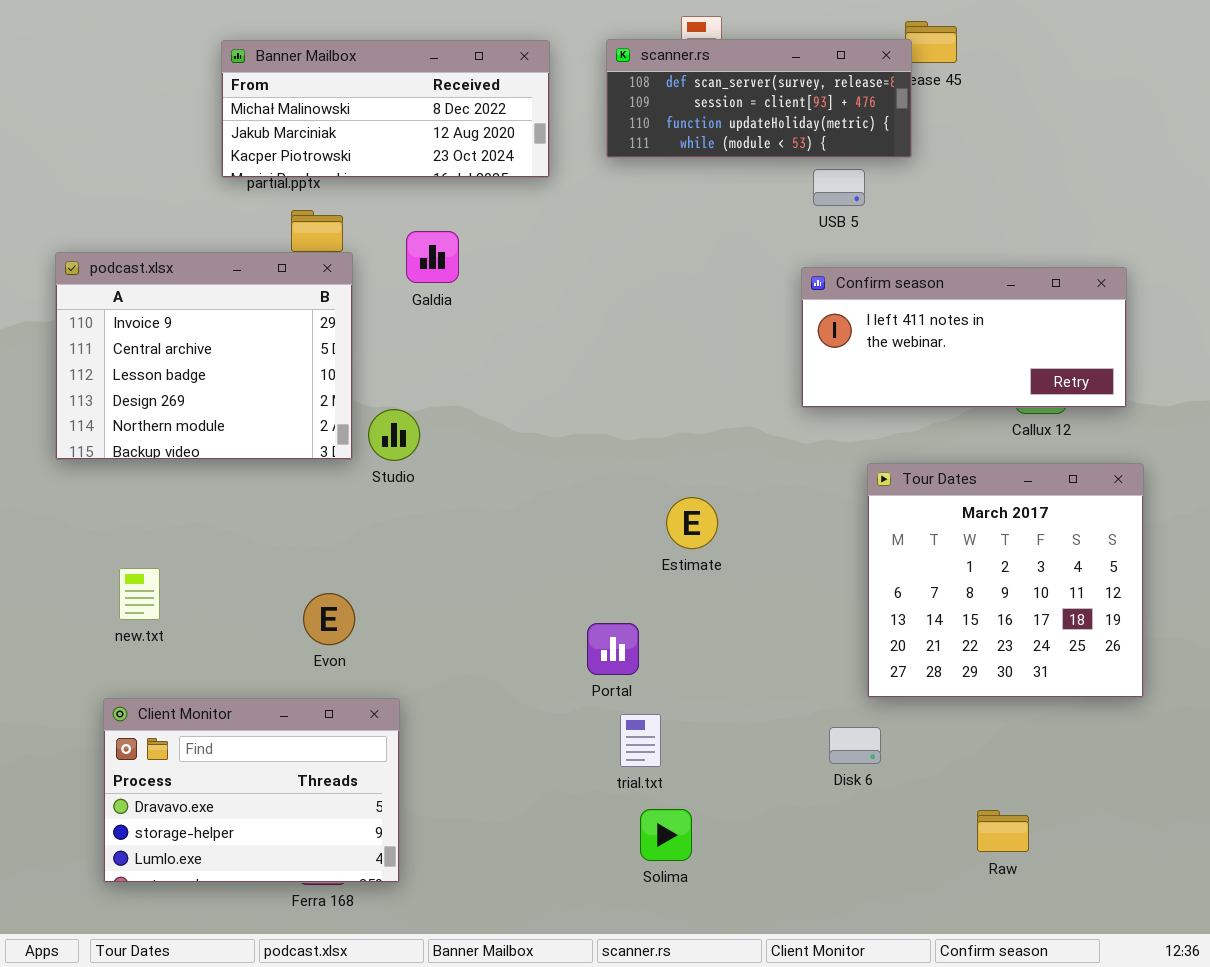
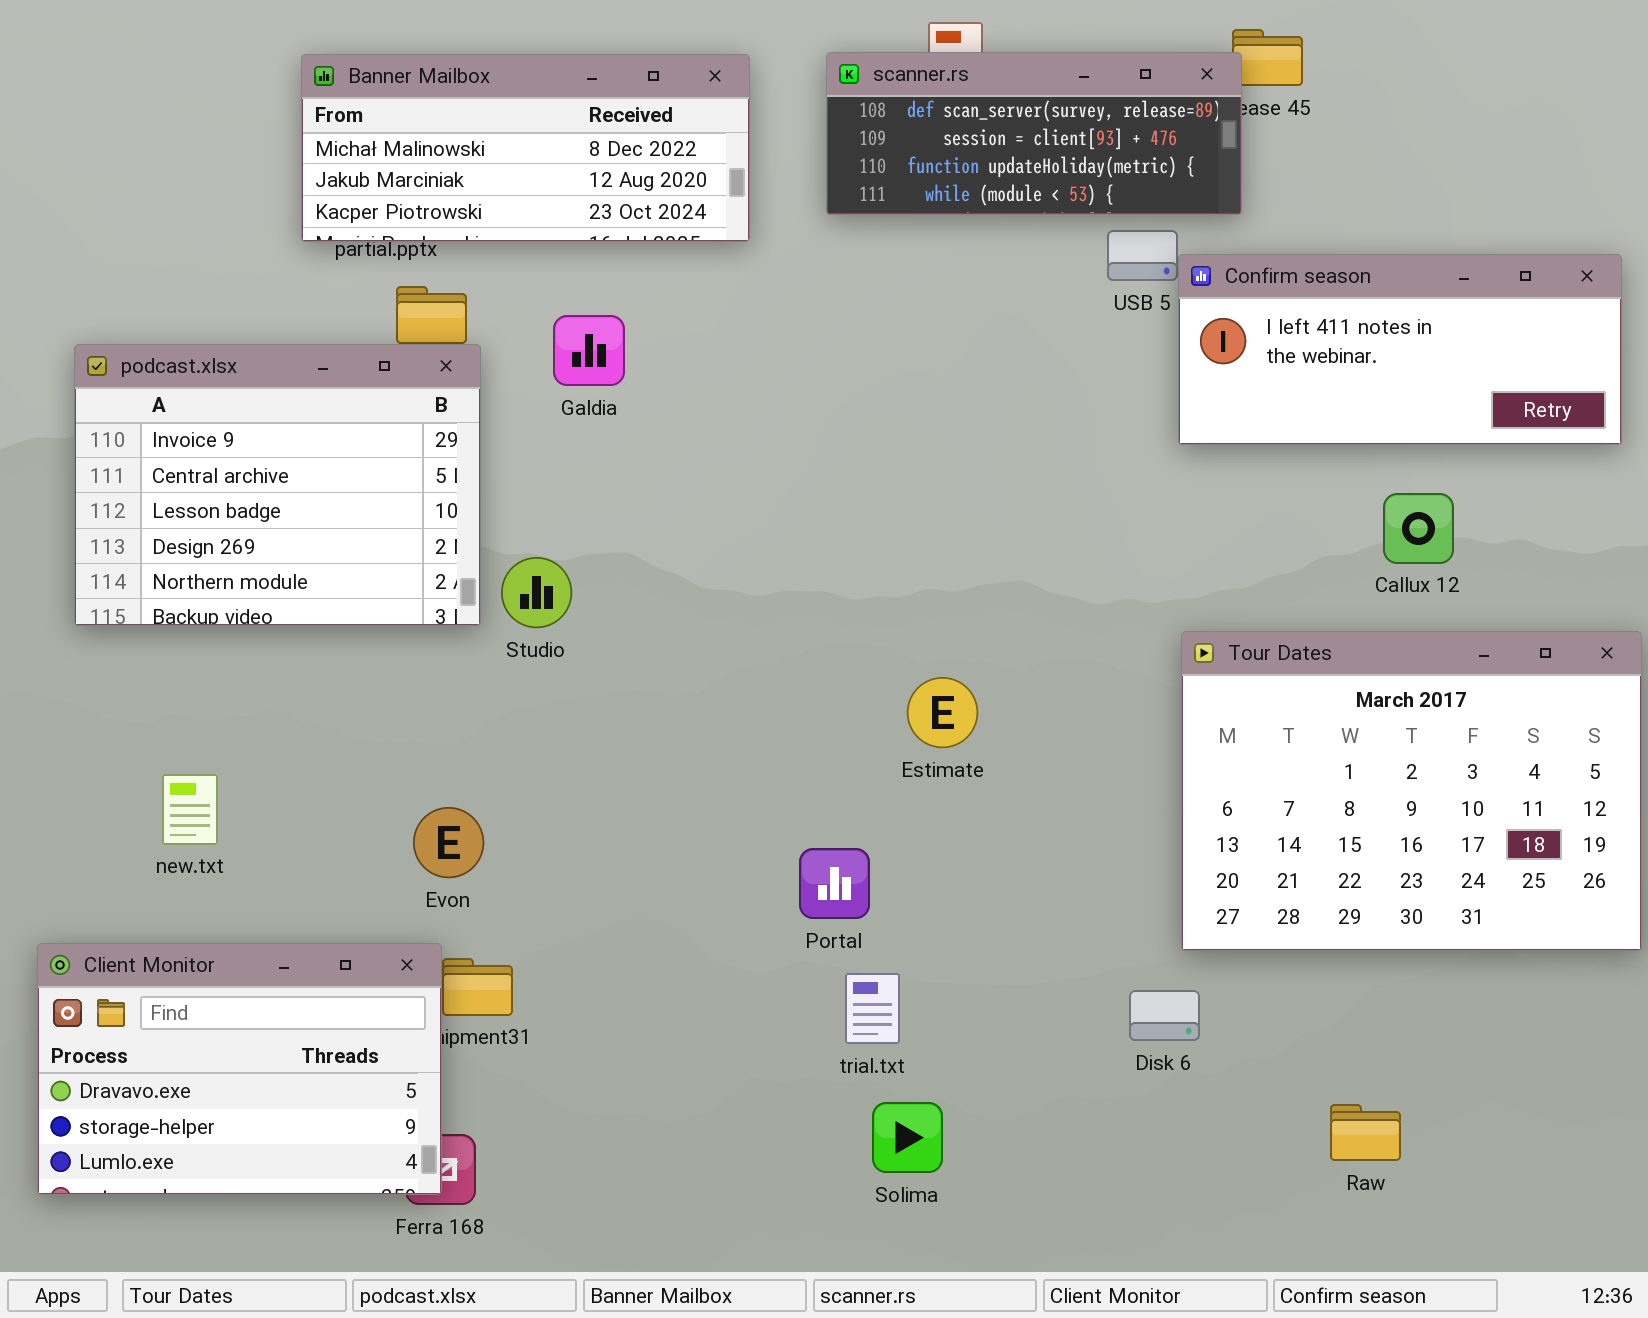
Confirm season: [801,267,1127,408] -> [1178,254,1622,445], moved
Tour Dates: [867,463,1144,698] -> [1181,631,1642,951], resized
Client Monitor: [103,698,400,883] -> [37,943,442,1195], moved

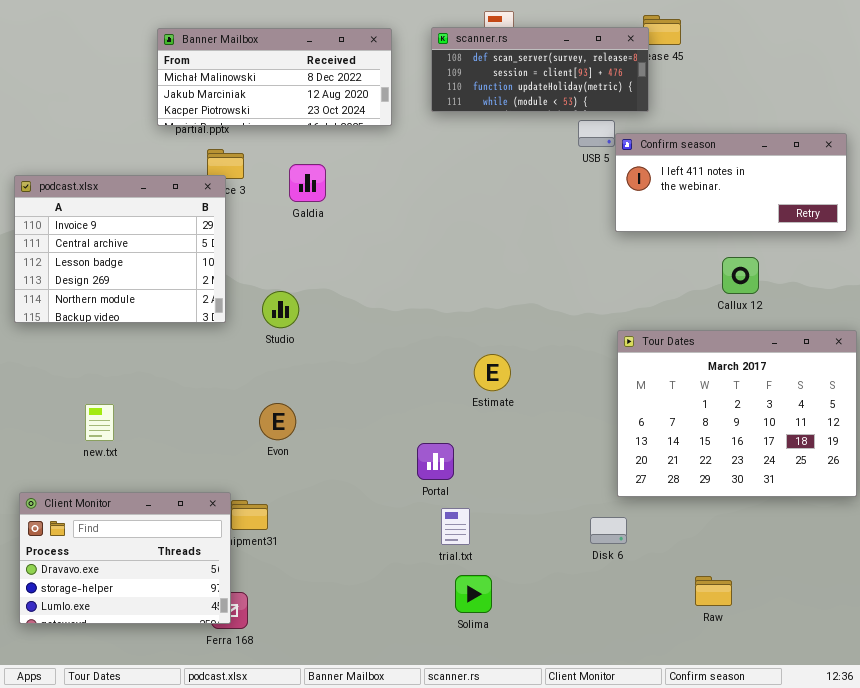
podcast.xlsx: [74,344,481,626] -> [14,175,226,323], moved
Evon: [413,807,484,878] -> [259,403,296,440], moved

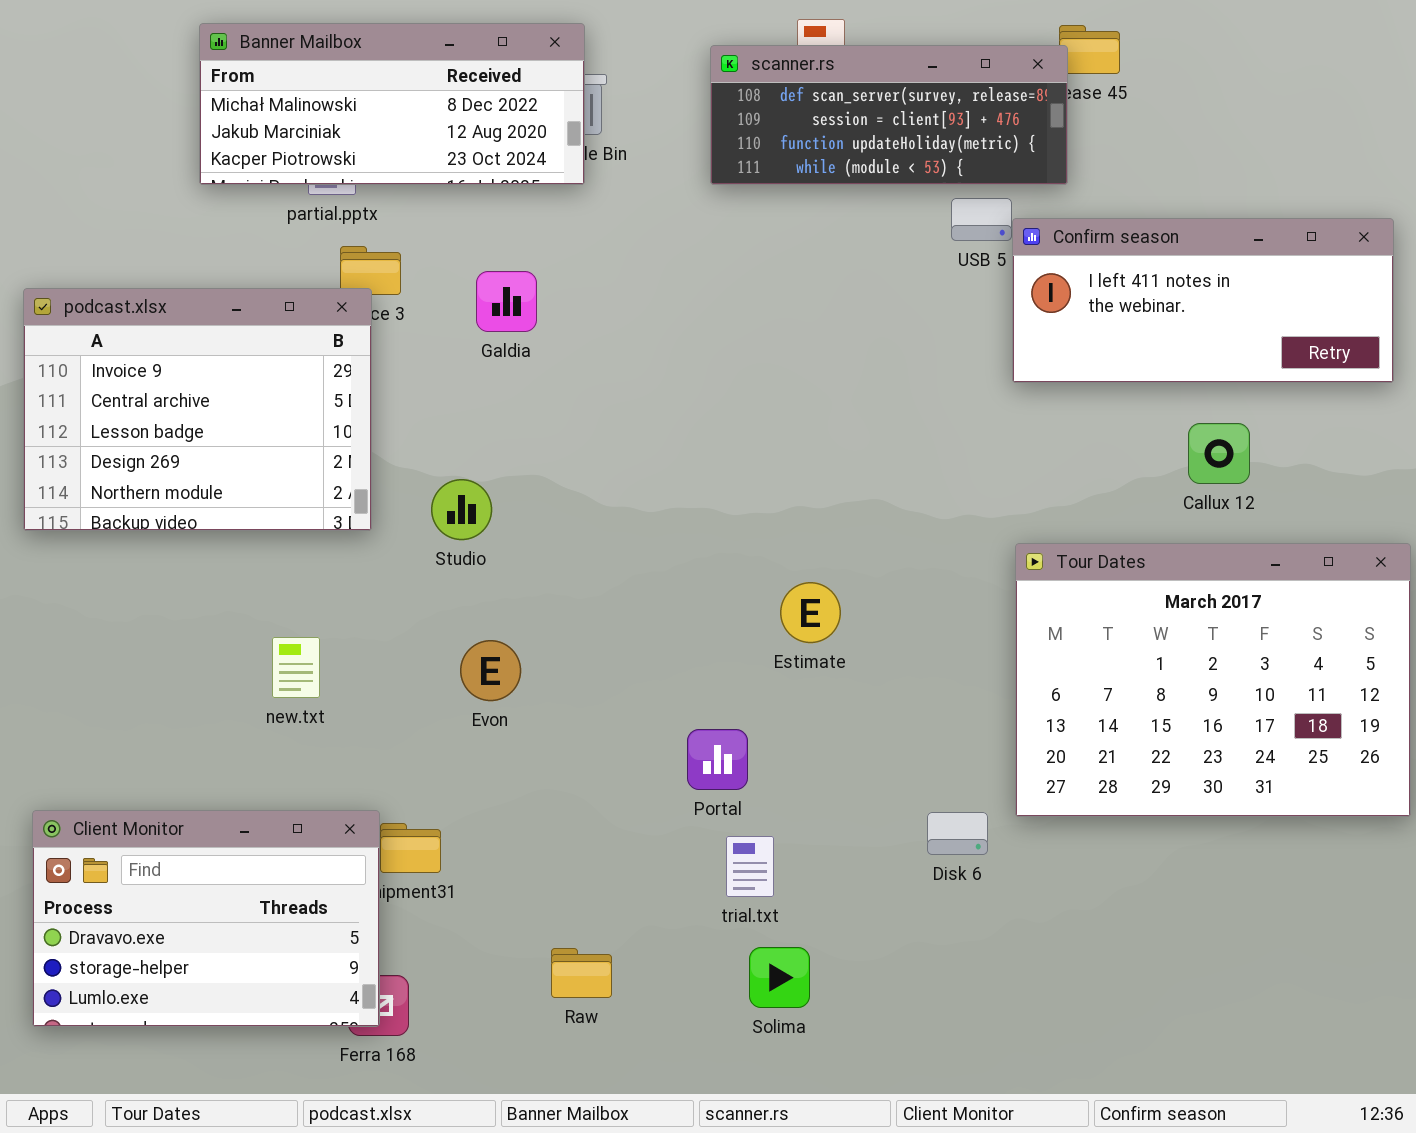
Banner Mailbox: [157,28,392,126] -> [199,23,585,185], moved
Evon: [259,403,296,440] -> [460,640,521,701], moved
new.txt: [85,404,114,441] -> [272,637,320,698], moved
Disk 6: [590,517,627,544] -> [927,812,988,855], moved
Raw: [695,576,732,606] -> [551,948,612,998], moved

